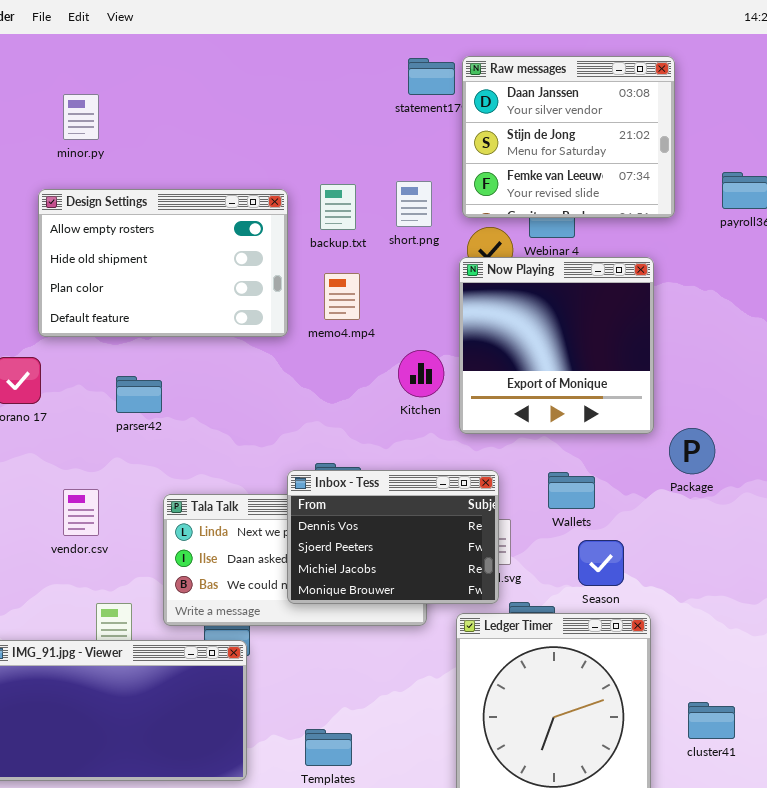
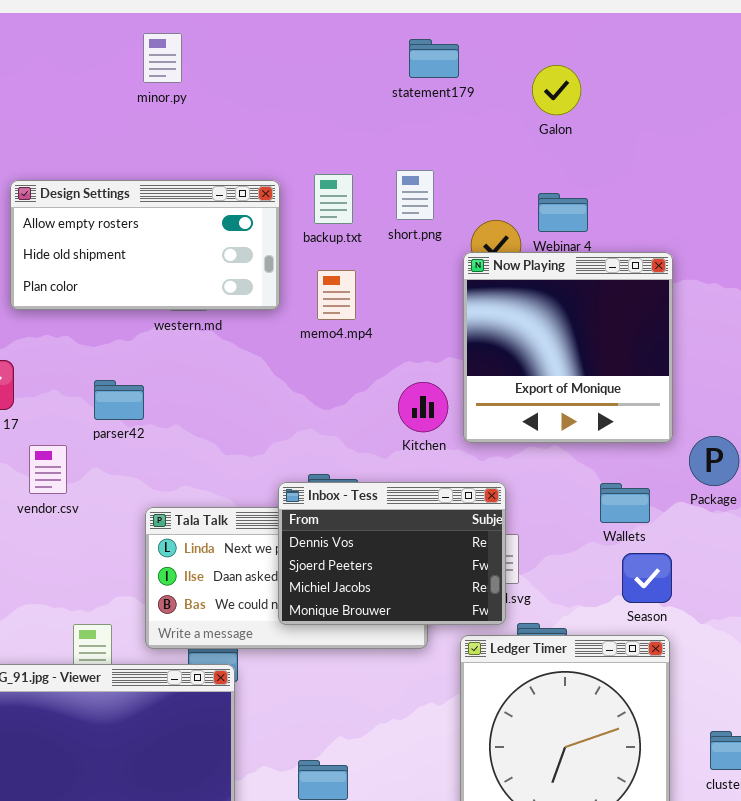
Raw messages: [462,56,675,218] -> none, closed
minor.py: [63,94,99,140] -> [143,33,182,83], moved
Design Settings: [38,189,288,337] -> [10,180,280,310], resized
Kitchen: [398,350,444,397] -> [398,382,448,432], moved
Wallets: [548,472,595,509] -> [600,483,650,523], moved
vendor.csv: [63,489,99,536] -> [29,445,67,494], moved
Season: [578,540,624,586] -> [622,553,672,603], moved

